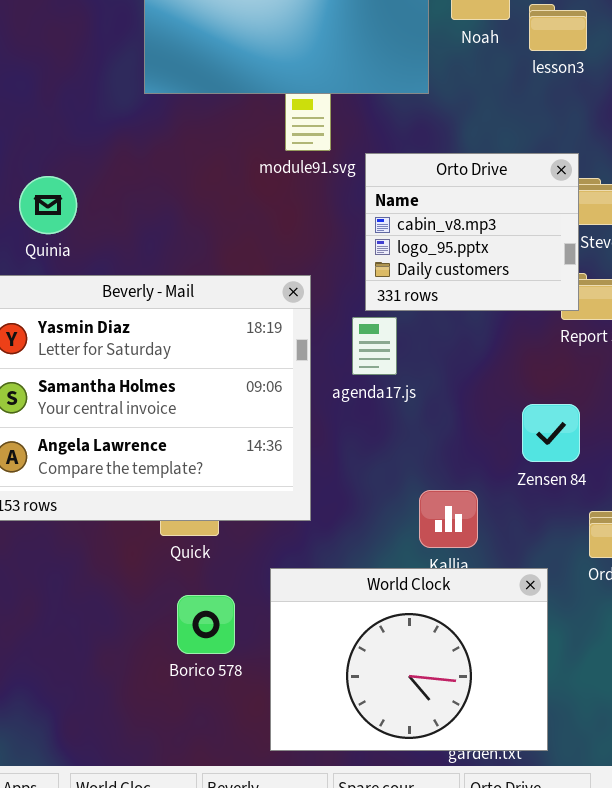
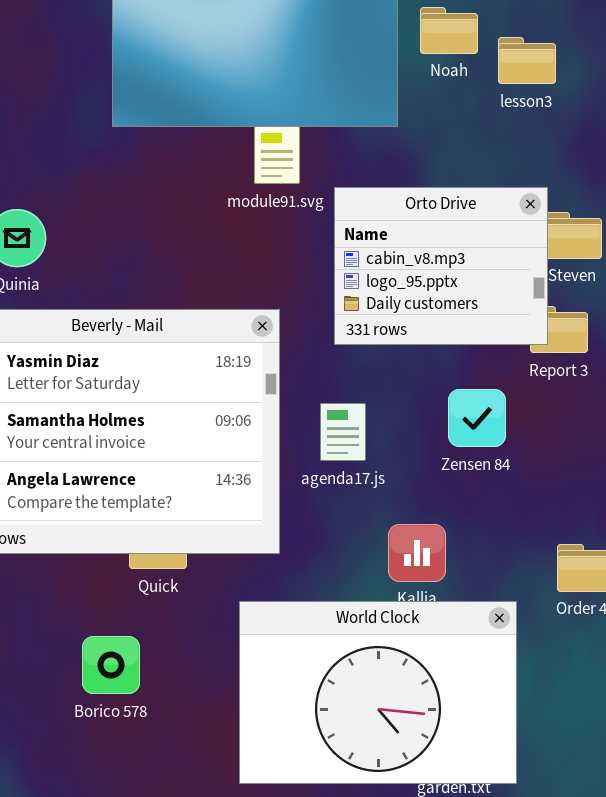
agenda17.js: [352,317,397,375] -> [320,403,366,461], moved
Zensen 84: [522,404,580,462] -> [448,389,506,447], moved
Borico 578: [177,595,235,654] -> [82,636,140,694], moved

